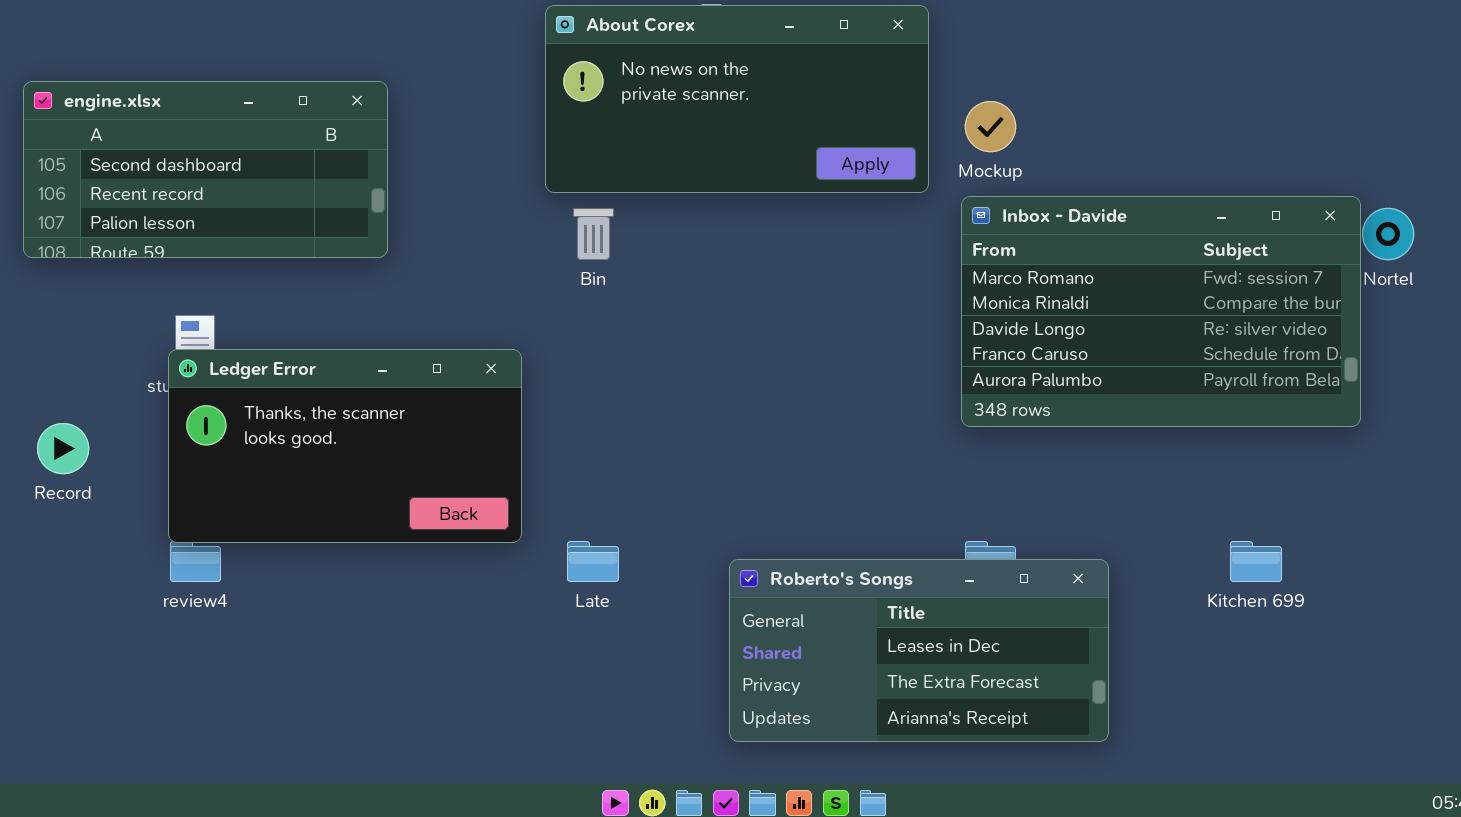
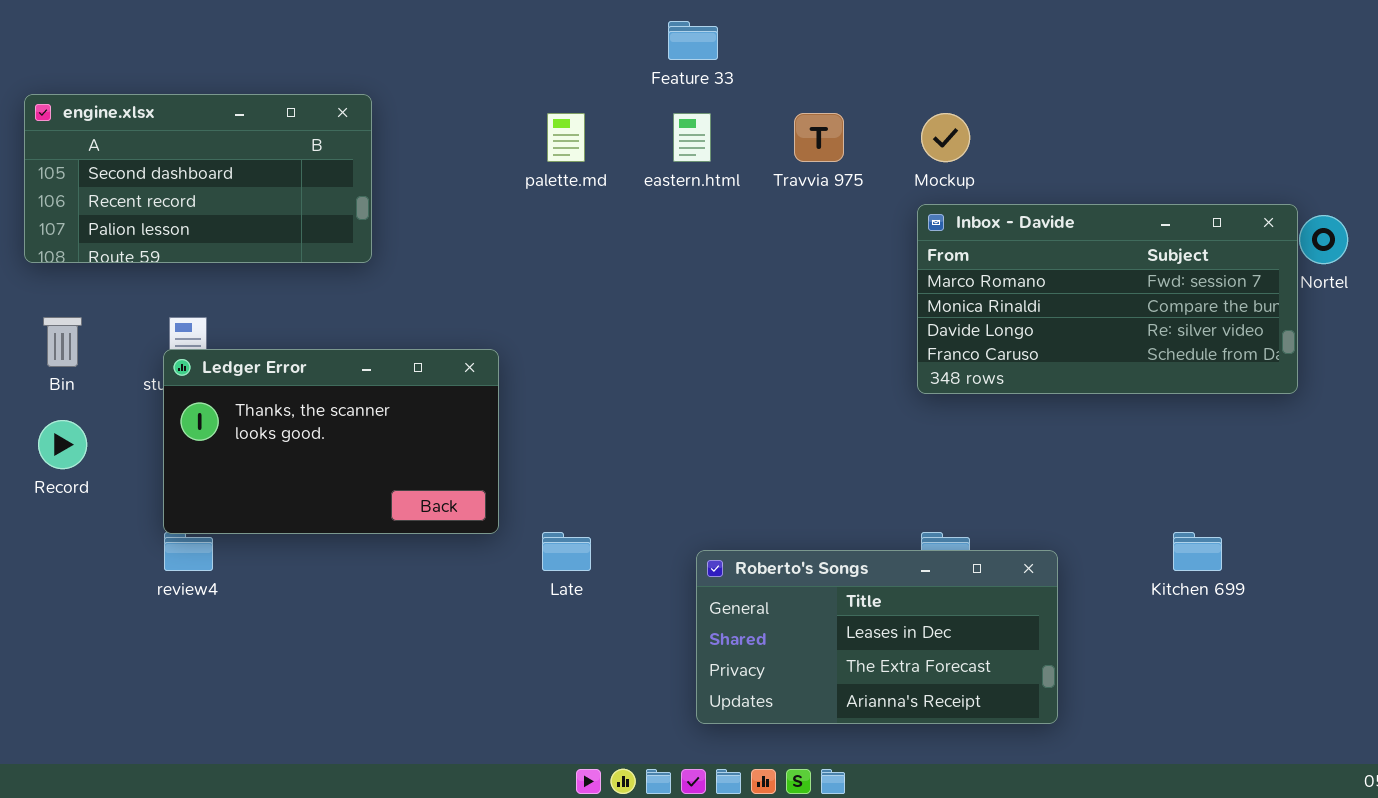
About Corex: [545,5,929,193] -> none, closed
Inbox - Davide: [961,196,1361,427] -> [917,204,1298,394], resized
Bin: [573,208,614,260] -> [43,317,82,367], moved

